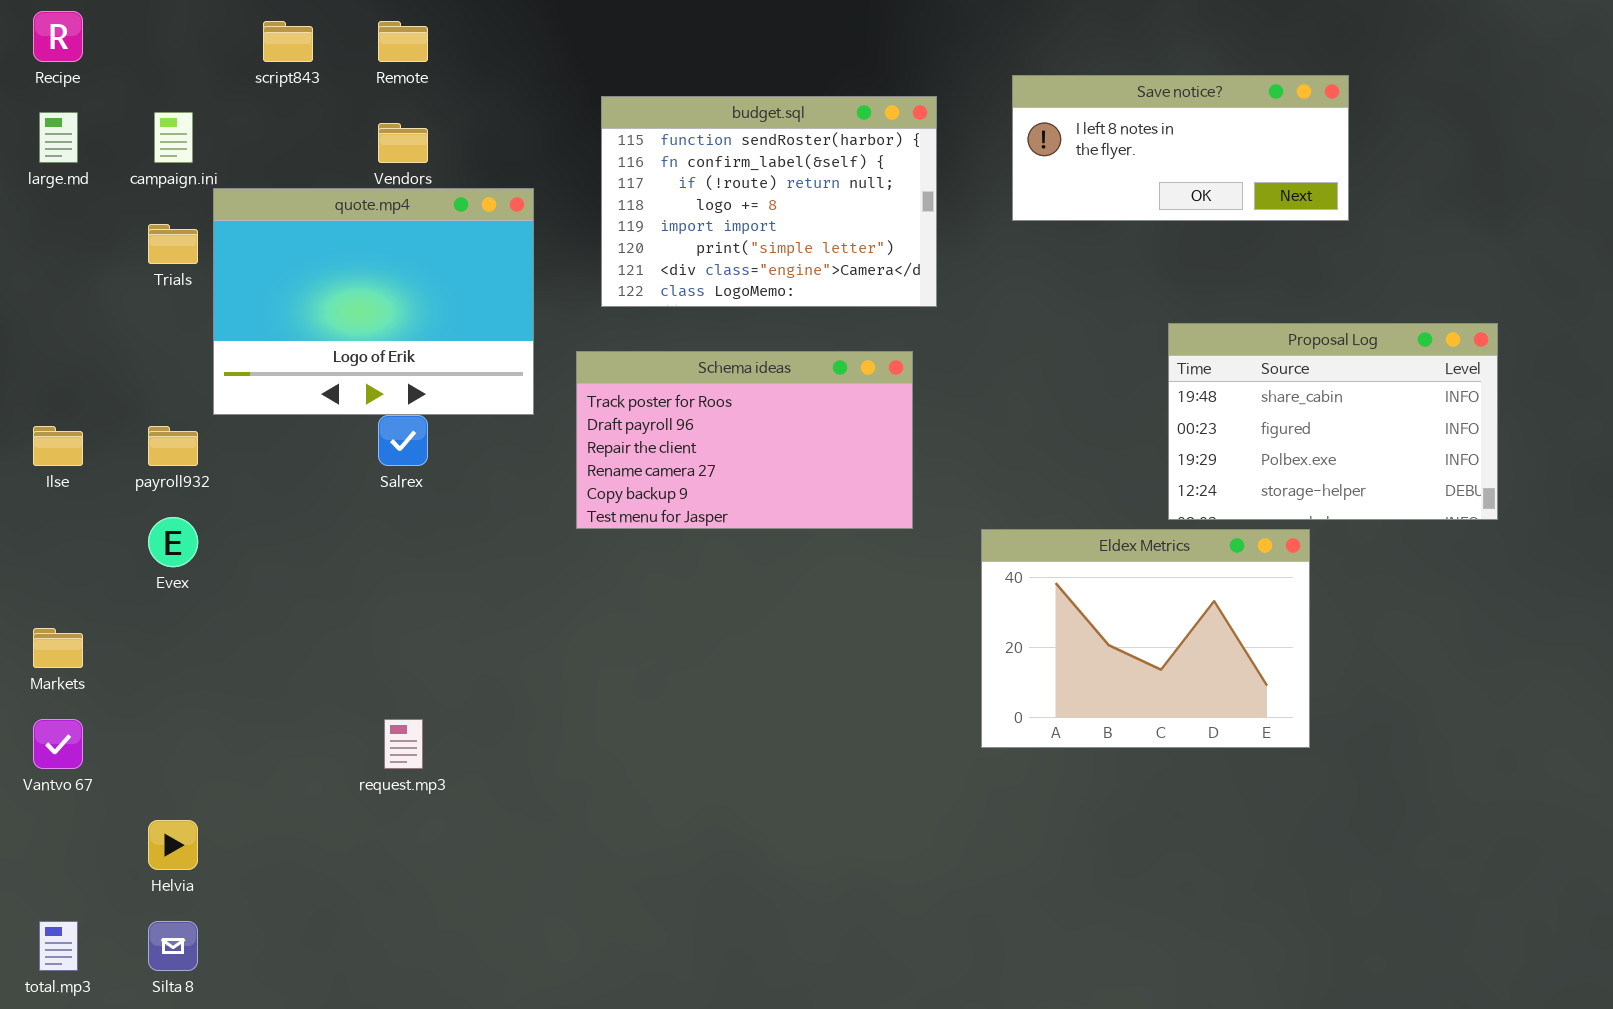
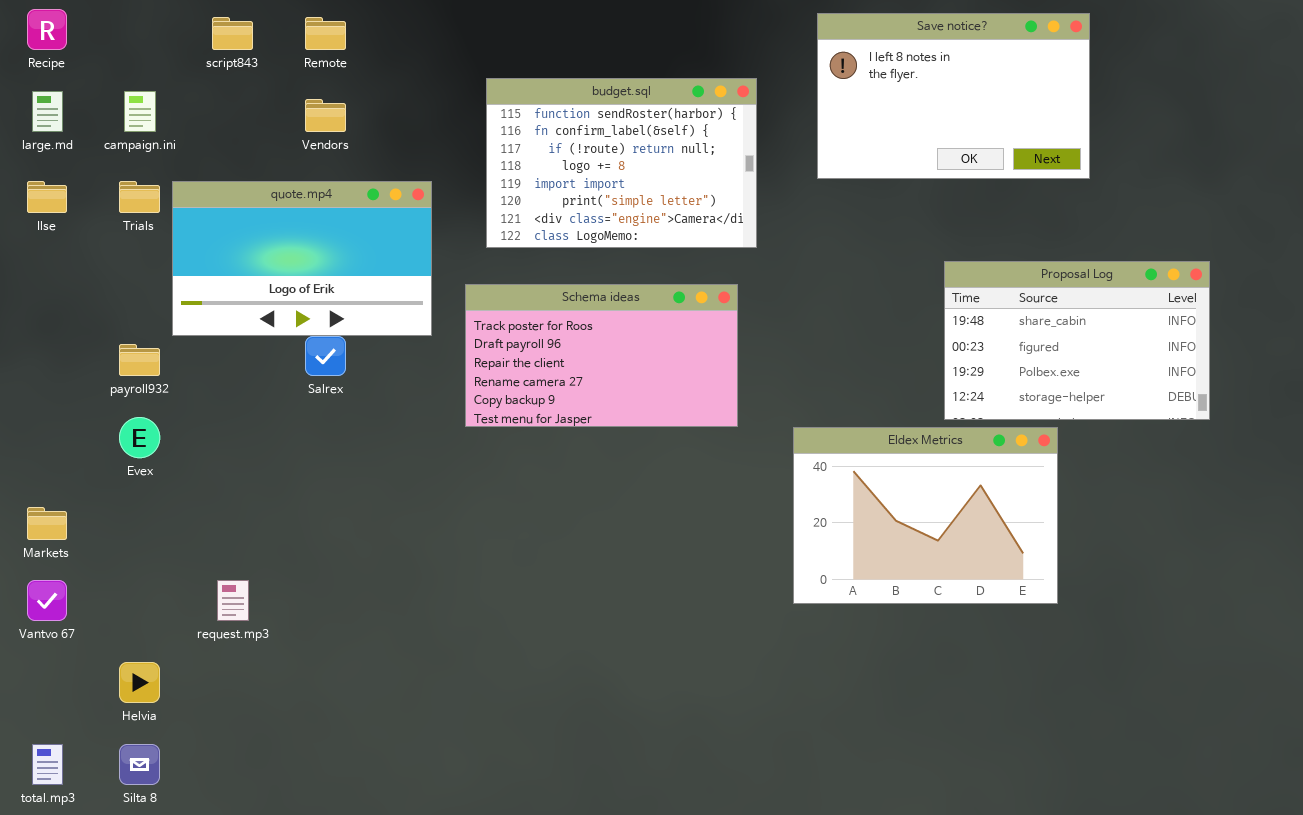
Save notice?: [1012,75,1349,221] -> [817,13,1090,179], resized
quote.mp4: [213,188,534,415] -> [172,181,432,336], resized
Ilse: [33,426,83,466] -> [27,181,67,213], moved
request.mp3: [384,719,423,769] -> [217,580,249,621], moved

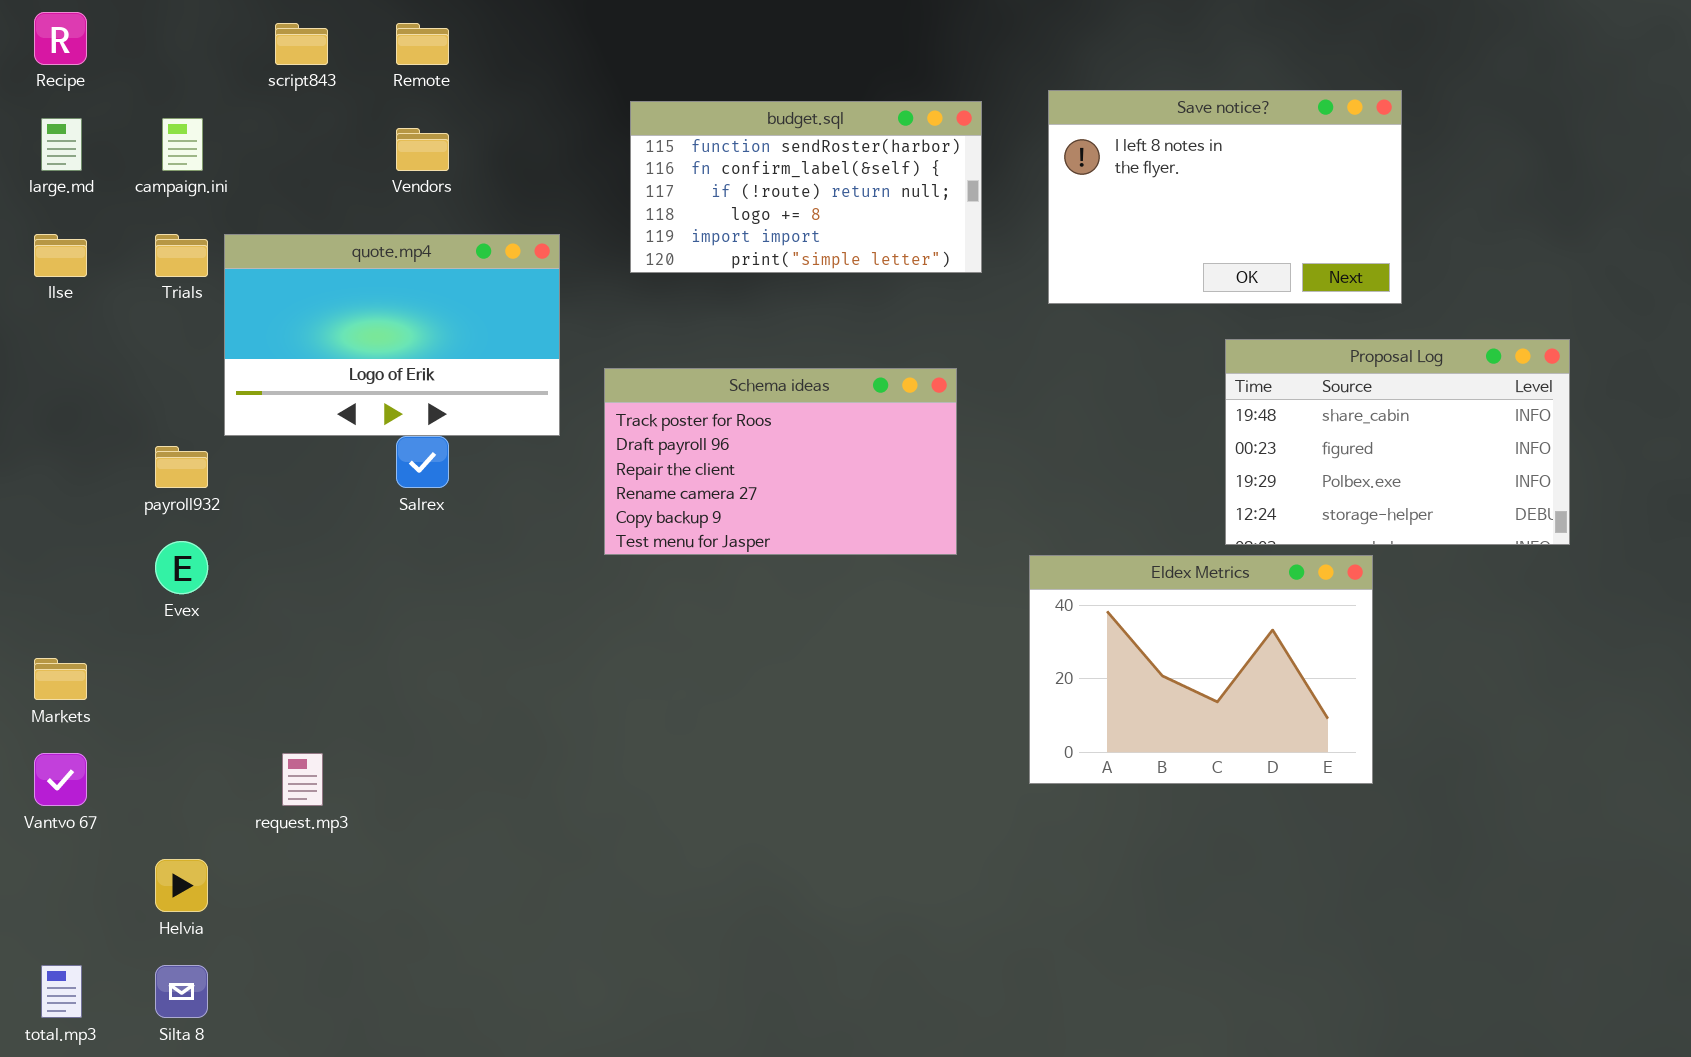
Save notice?: [817,13,1090,179] -> [1048,90,1402,304], moved
budget.sql: [486,78,757,248] -> [630,101,982,273], resized

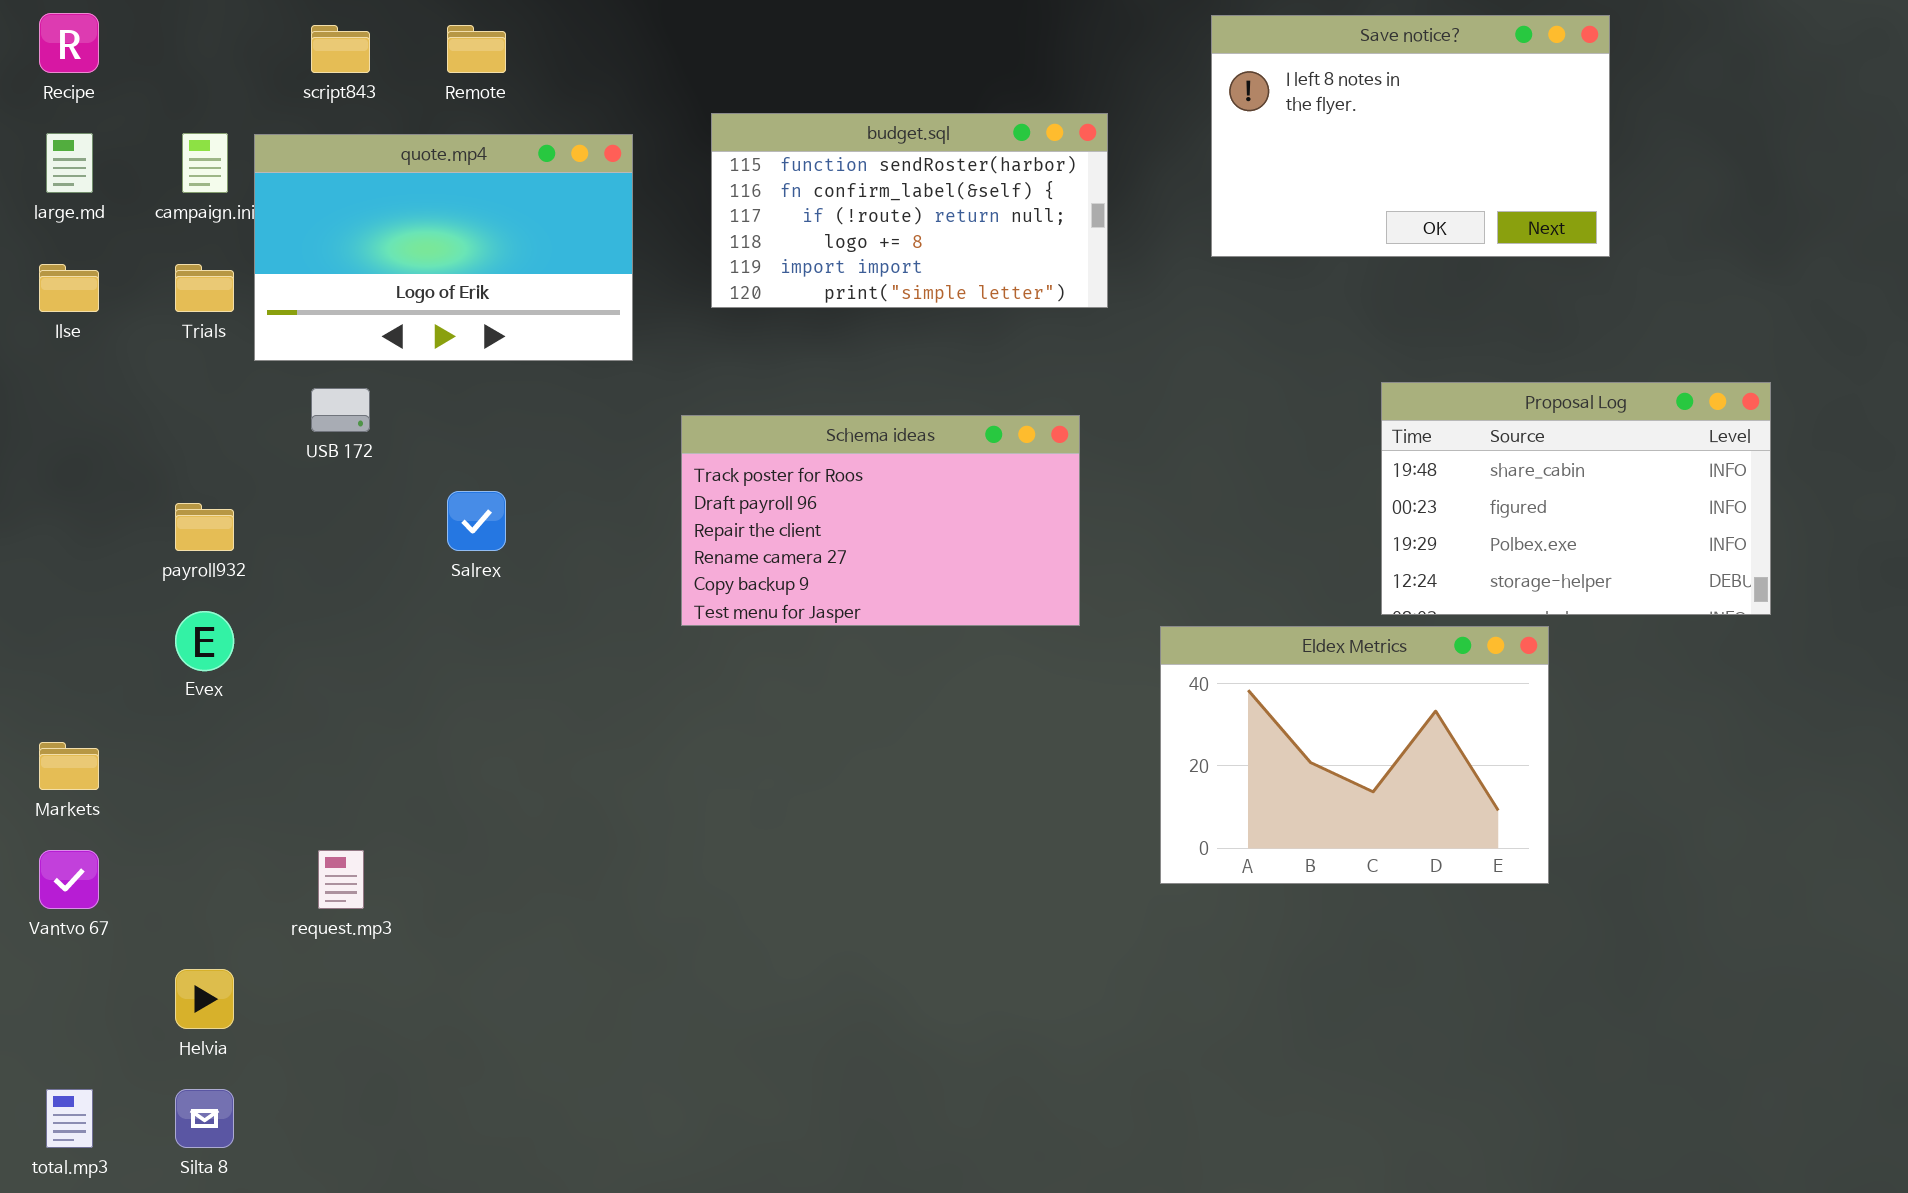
Save notice?: [1048,90,1402,304] -> [1211,15,1610,257], moved
quote.mp4: [224,234,560,436] -> [254,134,633,361], moved

